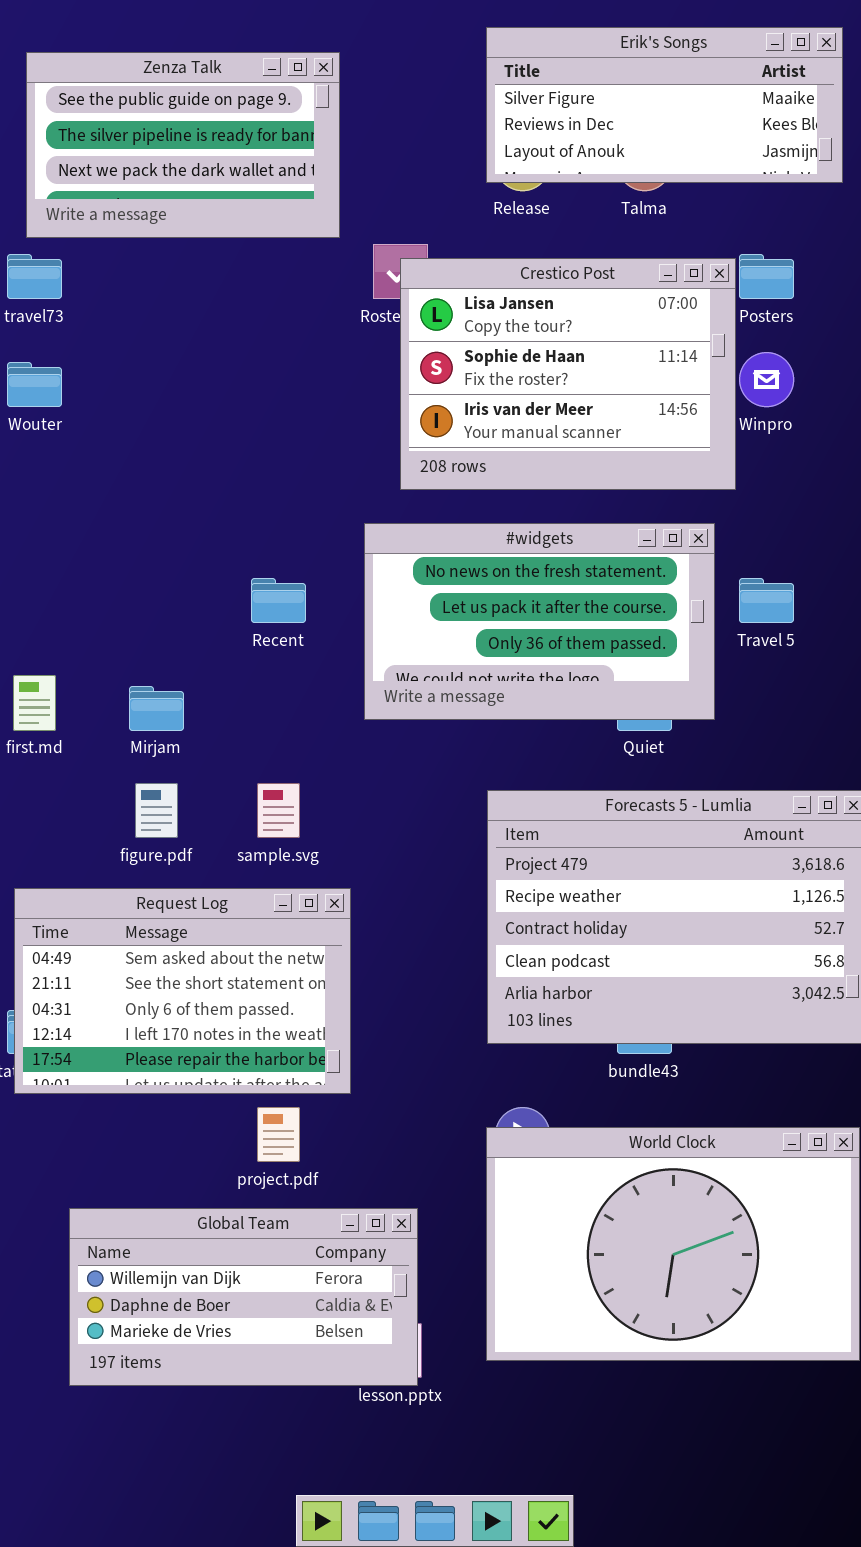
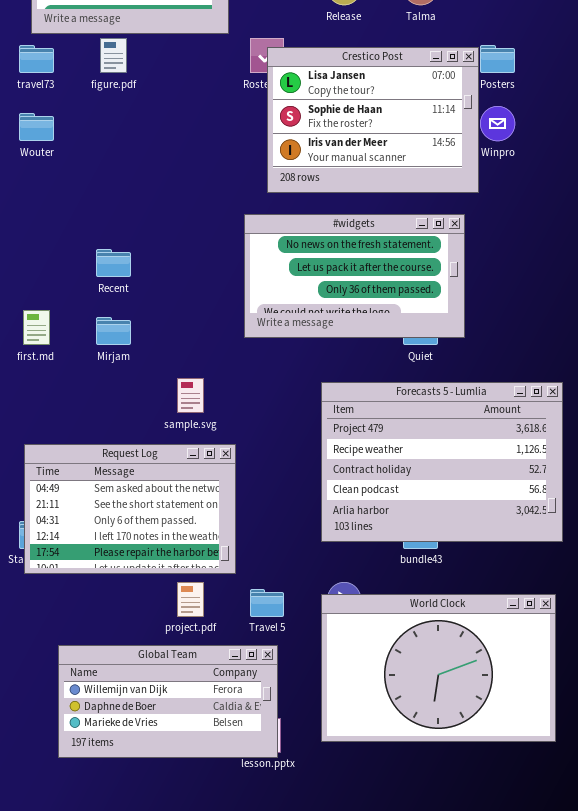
Recent: [251,578,306,623] -> [96,249,131,277], moved
Travel 5: [739,578,794,623] -> [250,589,284,617], moved
figure.pdf: [135,783,178,838] -> [100,38,127,73], moved

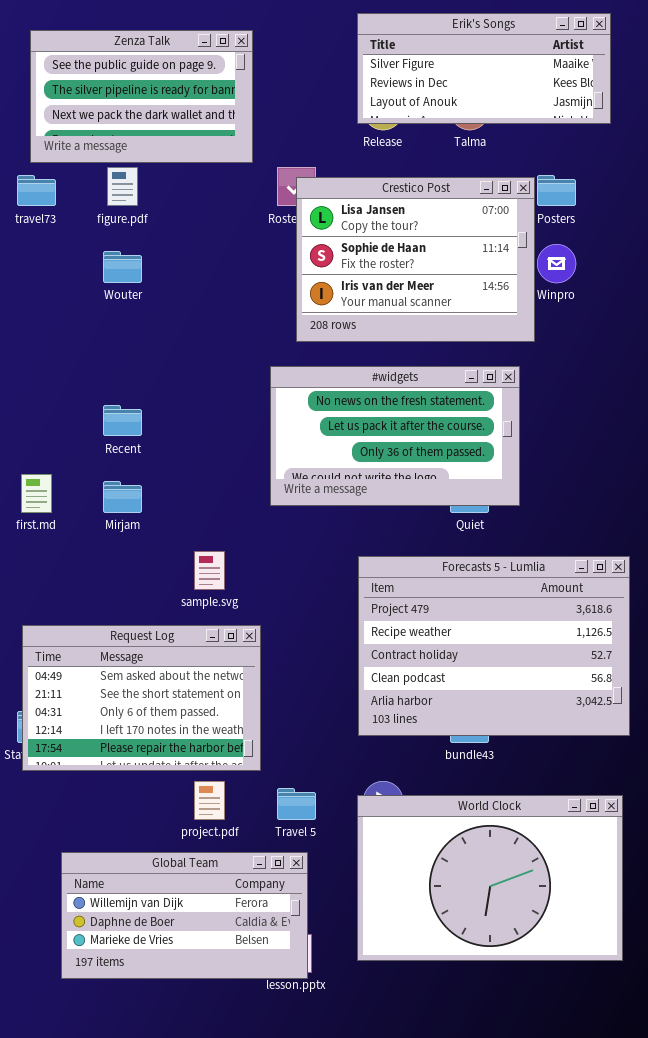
Wouter: [19,113,54,141] -> [103,251,142,283], moved

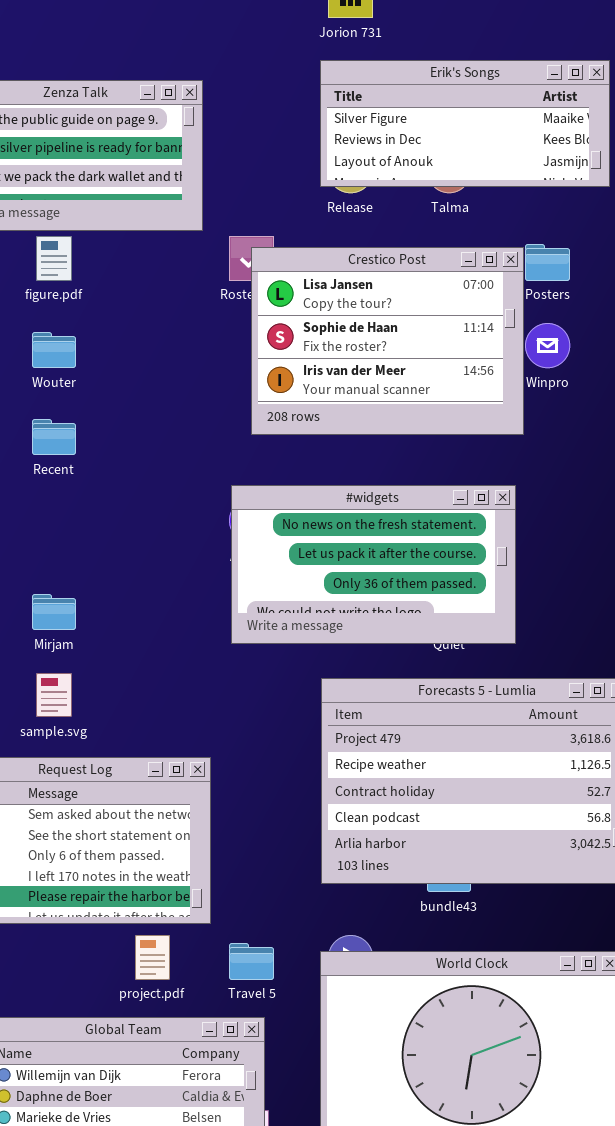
#widgets: [270,366,520,506] -> [231,485,516,644], moved
Recent: [103,405,142,436] -> [32,419,76,455], moved
sample.svg: [194,551,225,590] -> [36,673,72,717], moved

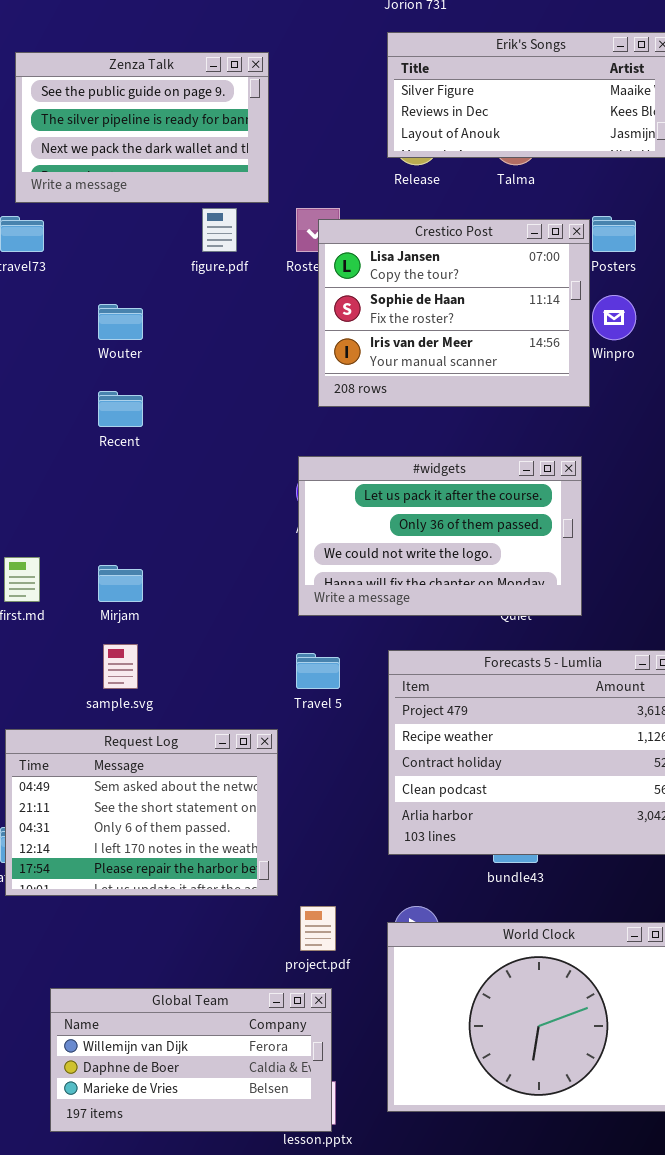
figure.pdf: [36,236,72,281] -> [202,208,237,252], moved
#widgets: [231,485,516,644] -> [298,456,582,616], scrolled down 1 row
project.pdf: [135,935,170,980] -> [300,906,336,951], moved
Travel 5: [229,943,274,980] -> [296,653,340,689], moved

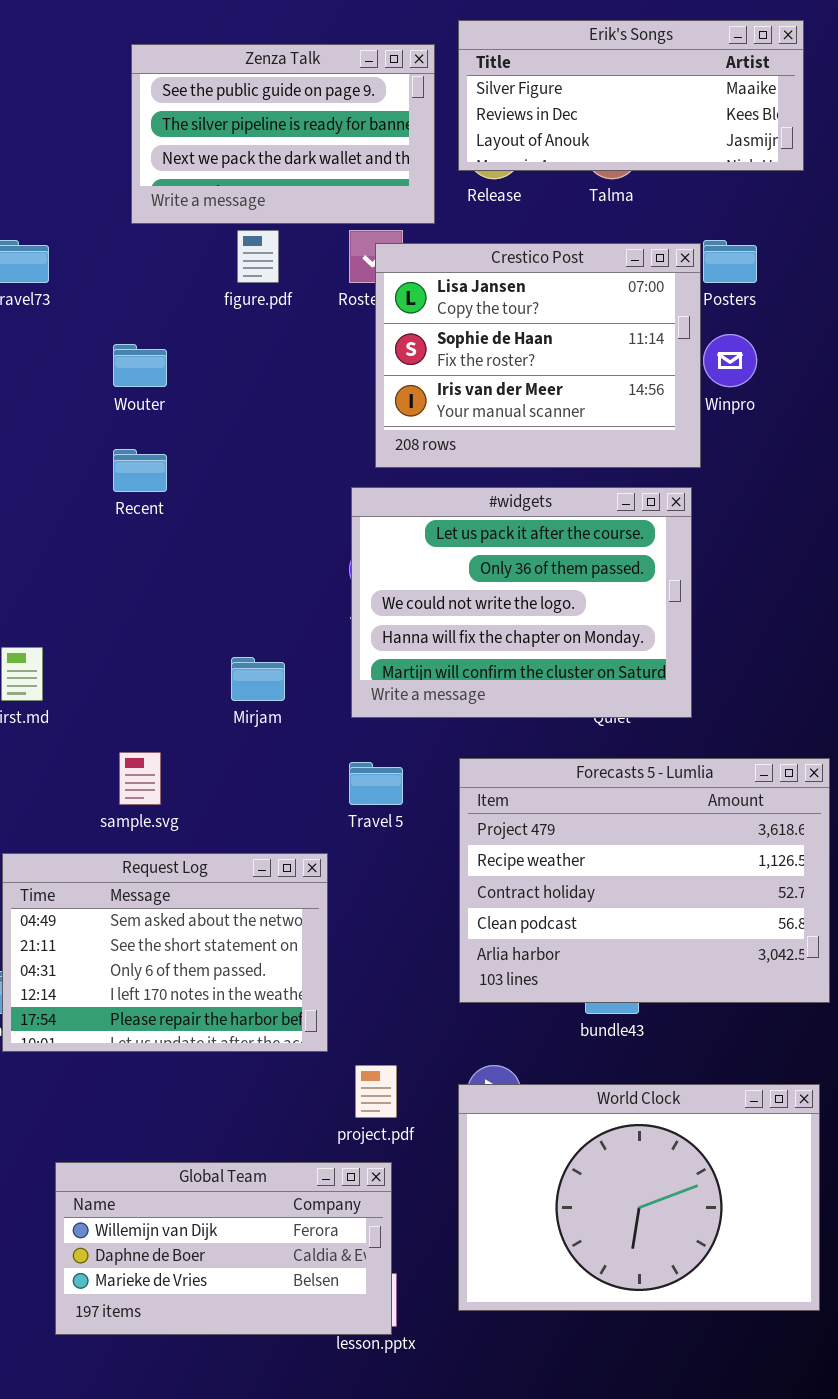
Zenza Talk: [15,52,269,203] -> [131,44,435,224], moved
#widgets: [298,456,582,616] -> [351,487,692,718], resized
Mirjam: [98,565,143,602] -> [231,657,285,701], moved

